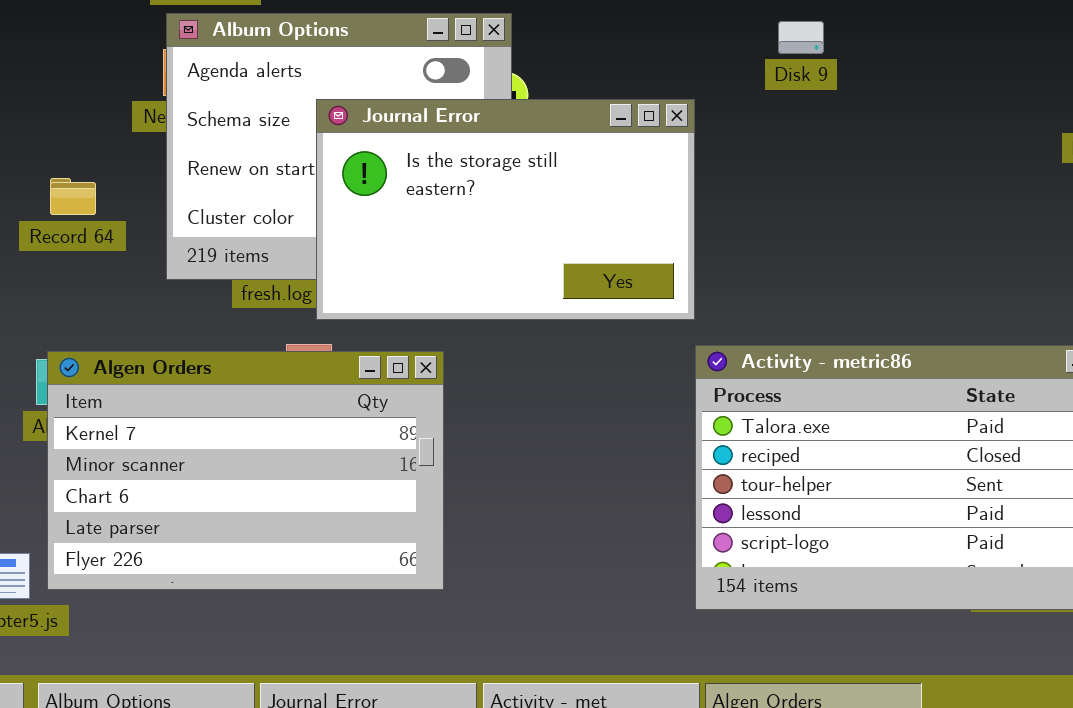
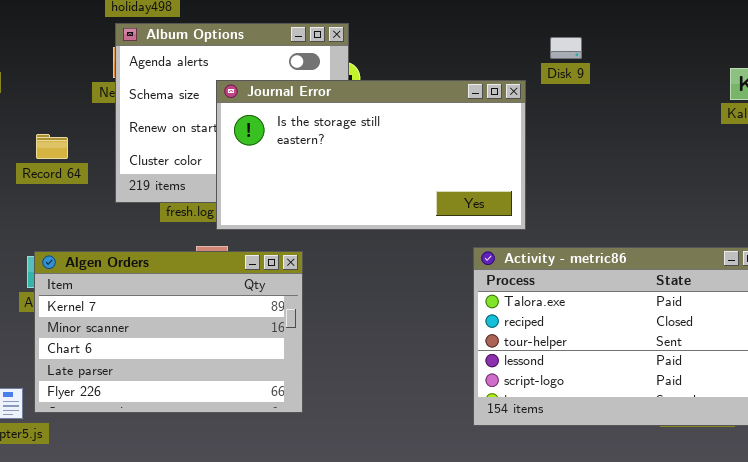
Disk 9: [778,21,824,54] -> [550,37,582,59], moved
Journal Error: [316,99,695,320] -> [216,80,526,230], resized

